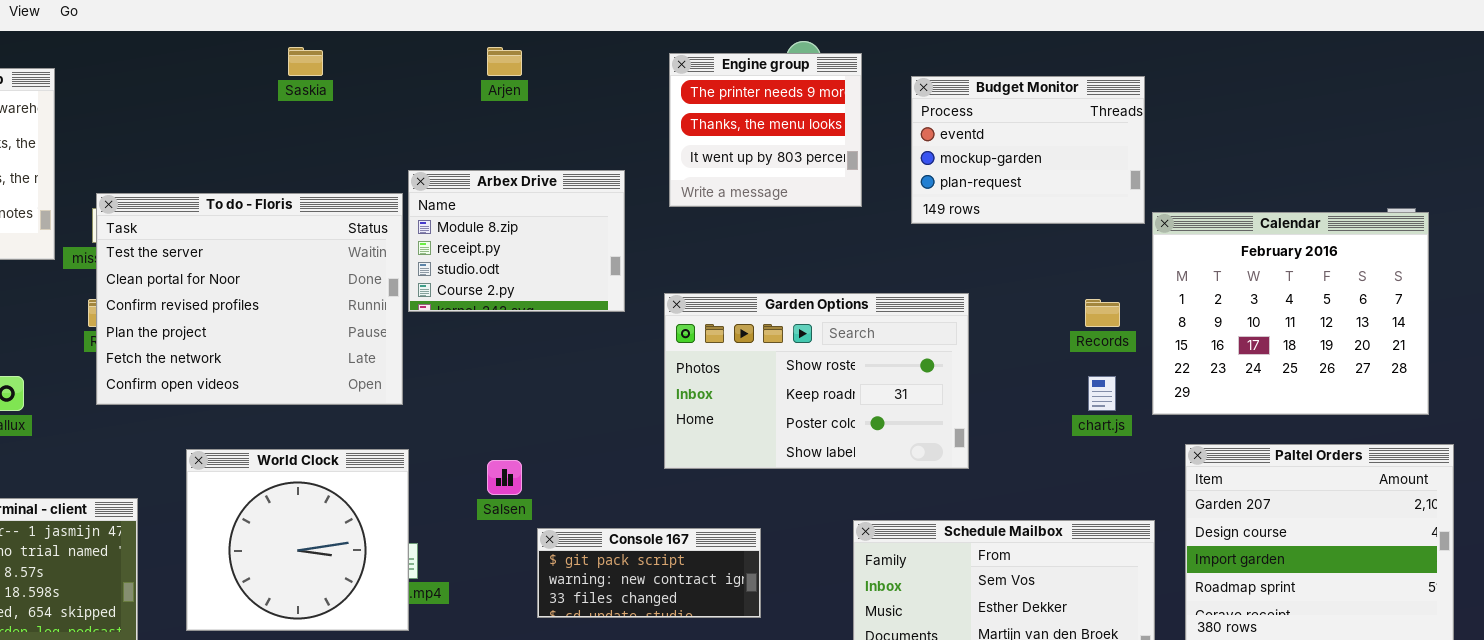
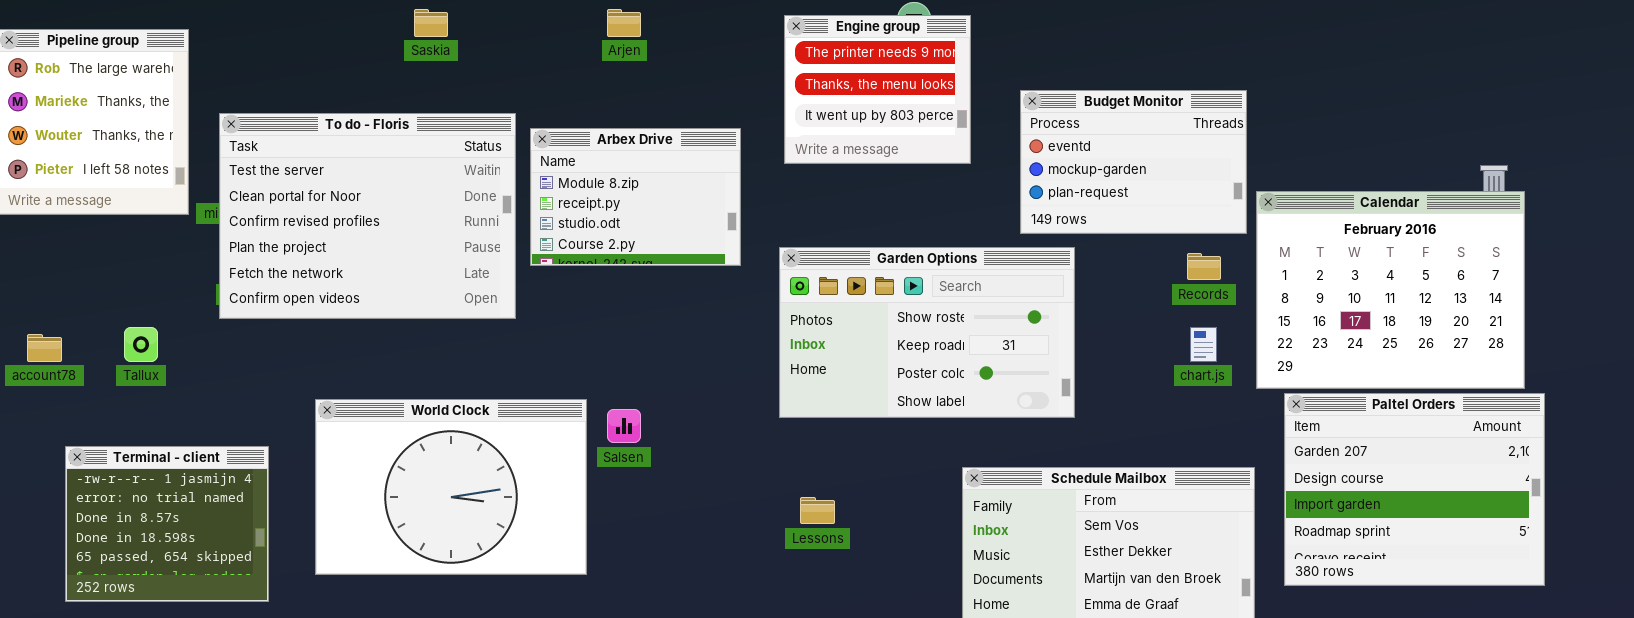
Budget Monitor: [911,76,1145,224] -> [1020,90,1247,234], moved
To do - Floris: [96,193,403,405] -> [219,113,516,319], moved
Calendar: [1152,212,1429,415] -> [1256,191,1525,389], moved
World Clock: [186,449,409,631] -> [315,399,587,575], resized
Console 167: [537,528,761,618] -> none, closed

